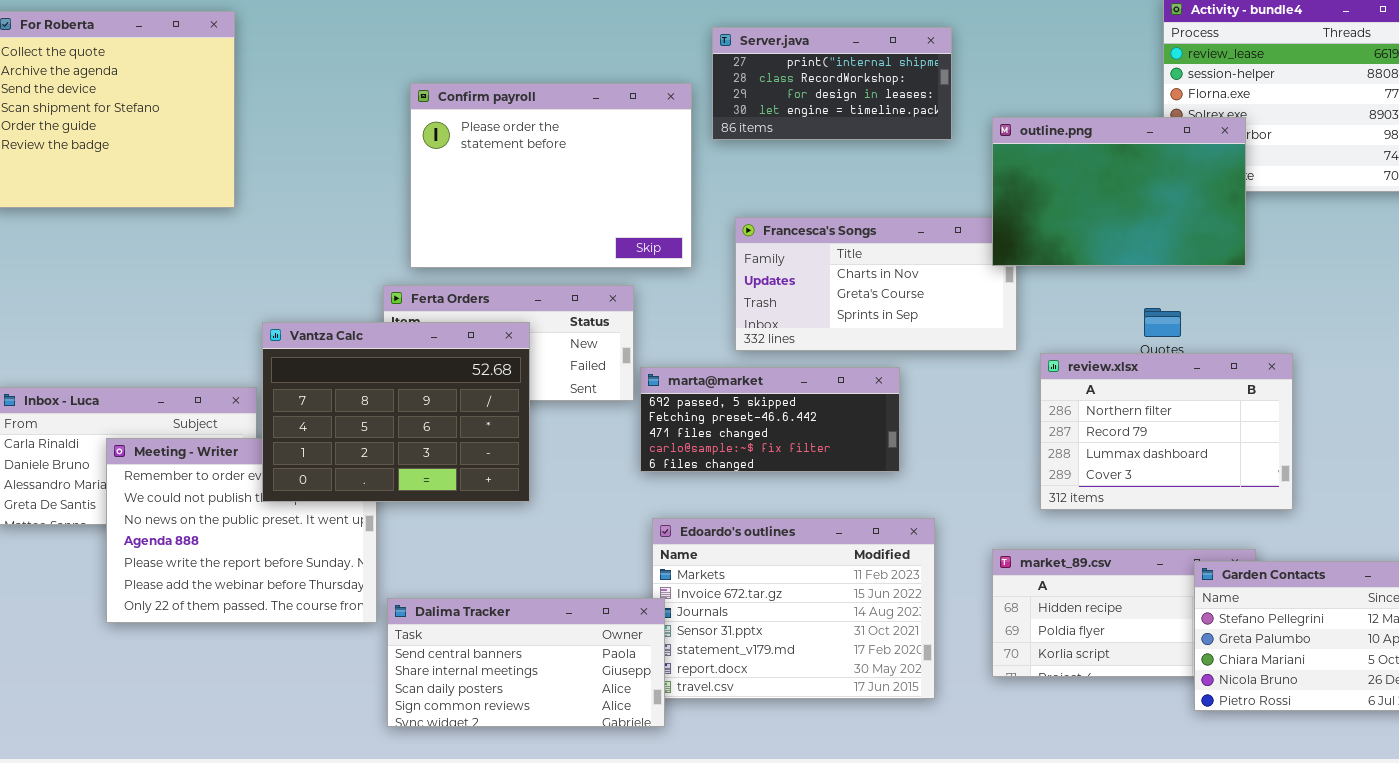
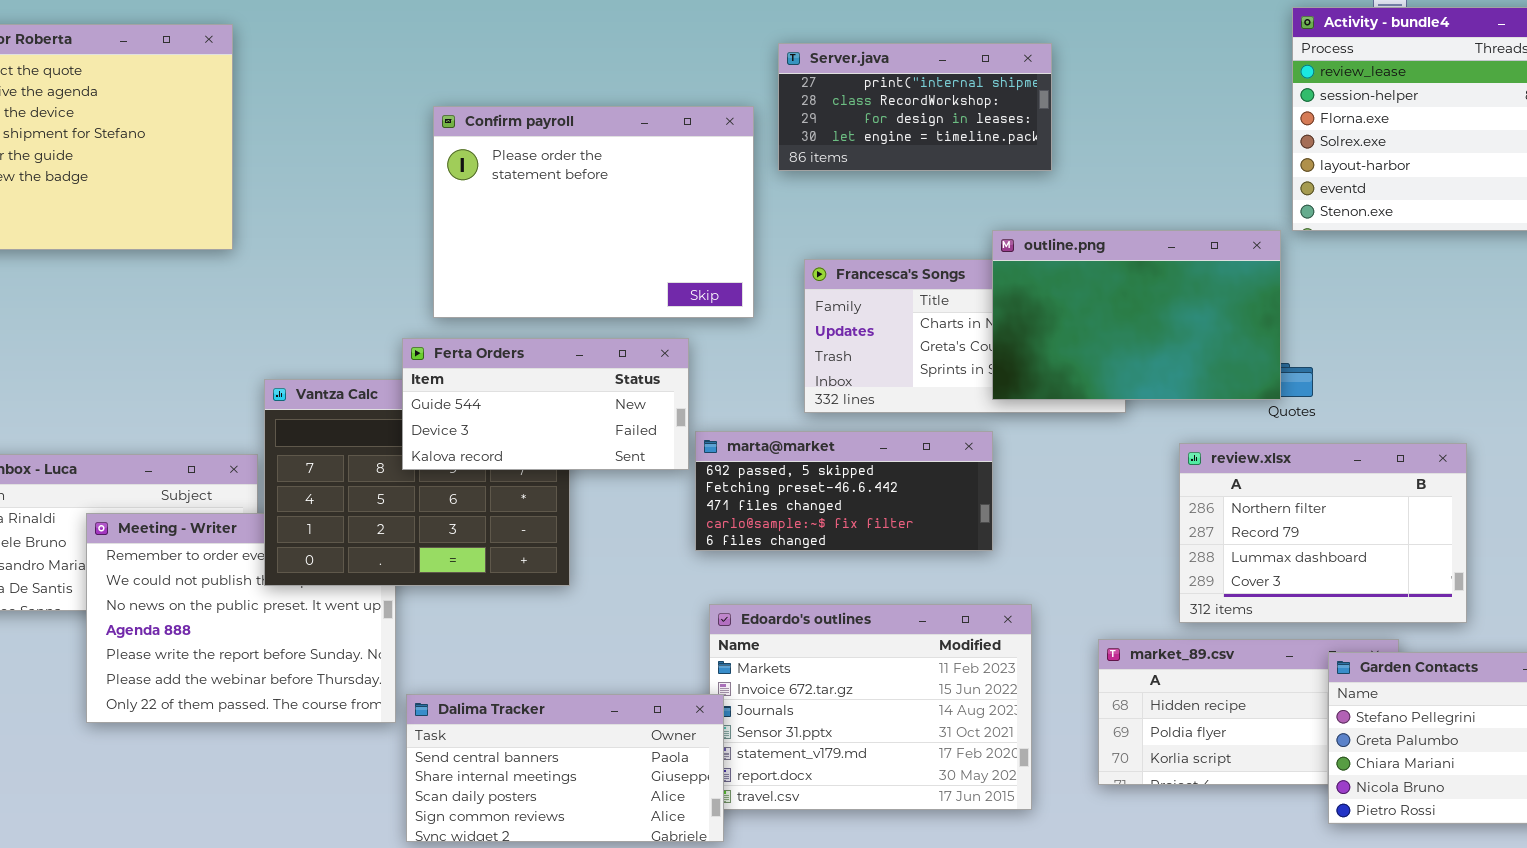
outline.png: [992,117,1246,266] -> [992,230,1281,400], moved
Ferta Orders: [383,285,634,401] -> [402,338,689,470], raised
review.xlsx: [1040,353,1293,510] -> [1179,443,1467,623], moved

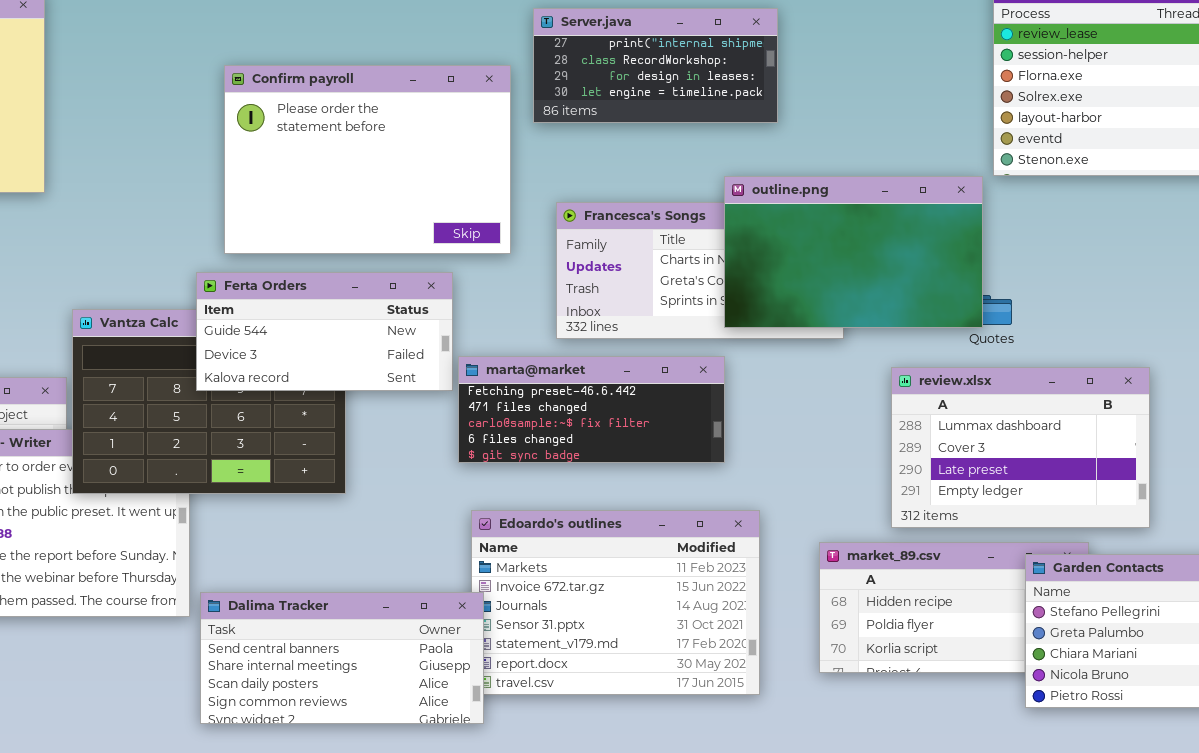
marta@market: [695,431,993,551] -> [458,356,725,463], scrolled down 1 row
review.xlsx: [1179,443,1467,623] -> [891,367,1150,528], scrolled down 2 rows

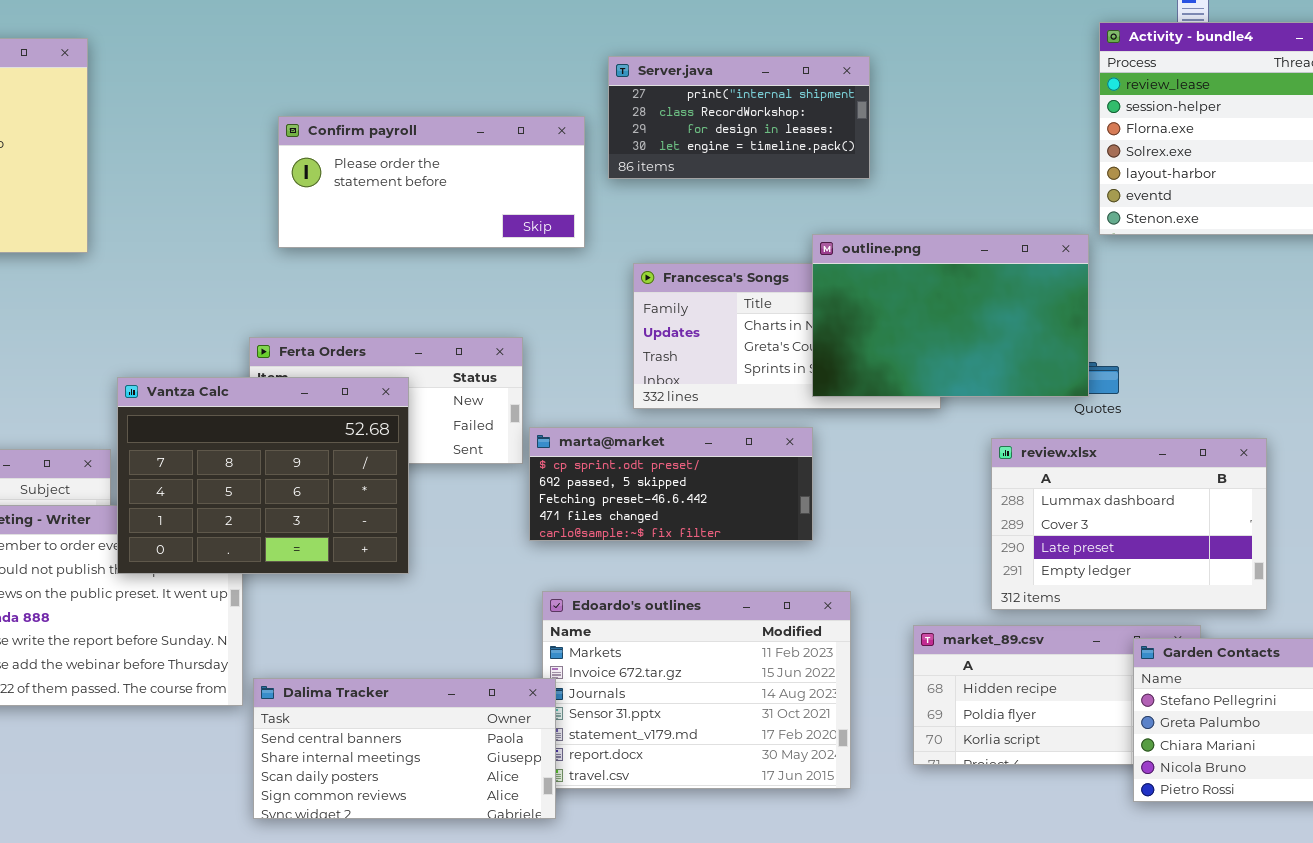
Confirm payroll: [224,65,511,254] -> [278,116,585,248], resized
Vantza Calc: [72,309,346,494] -> [117,377,409,574], raised
marta@market: [458,356,725,463] -> [529,427,813,541], scrolled up 2 rows

